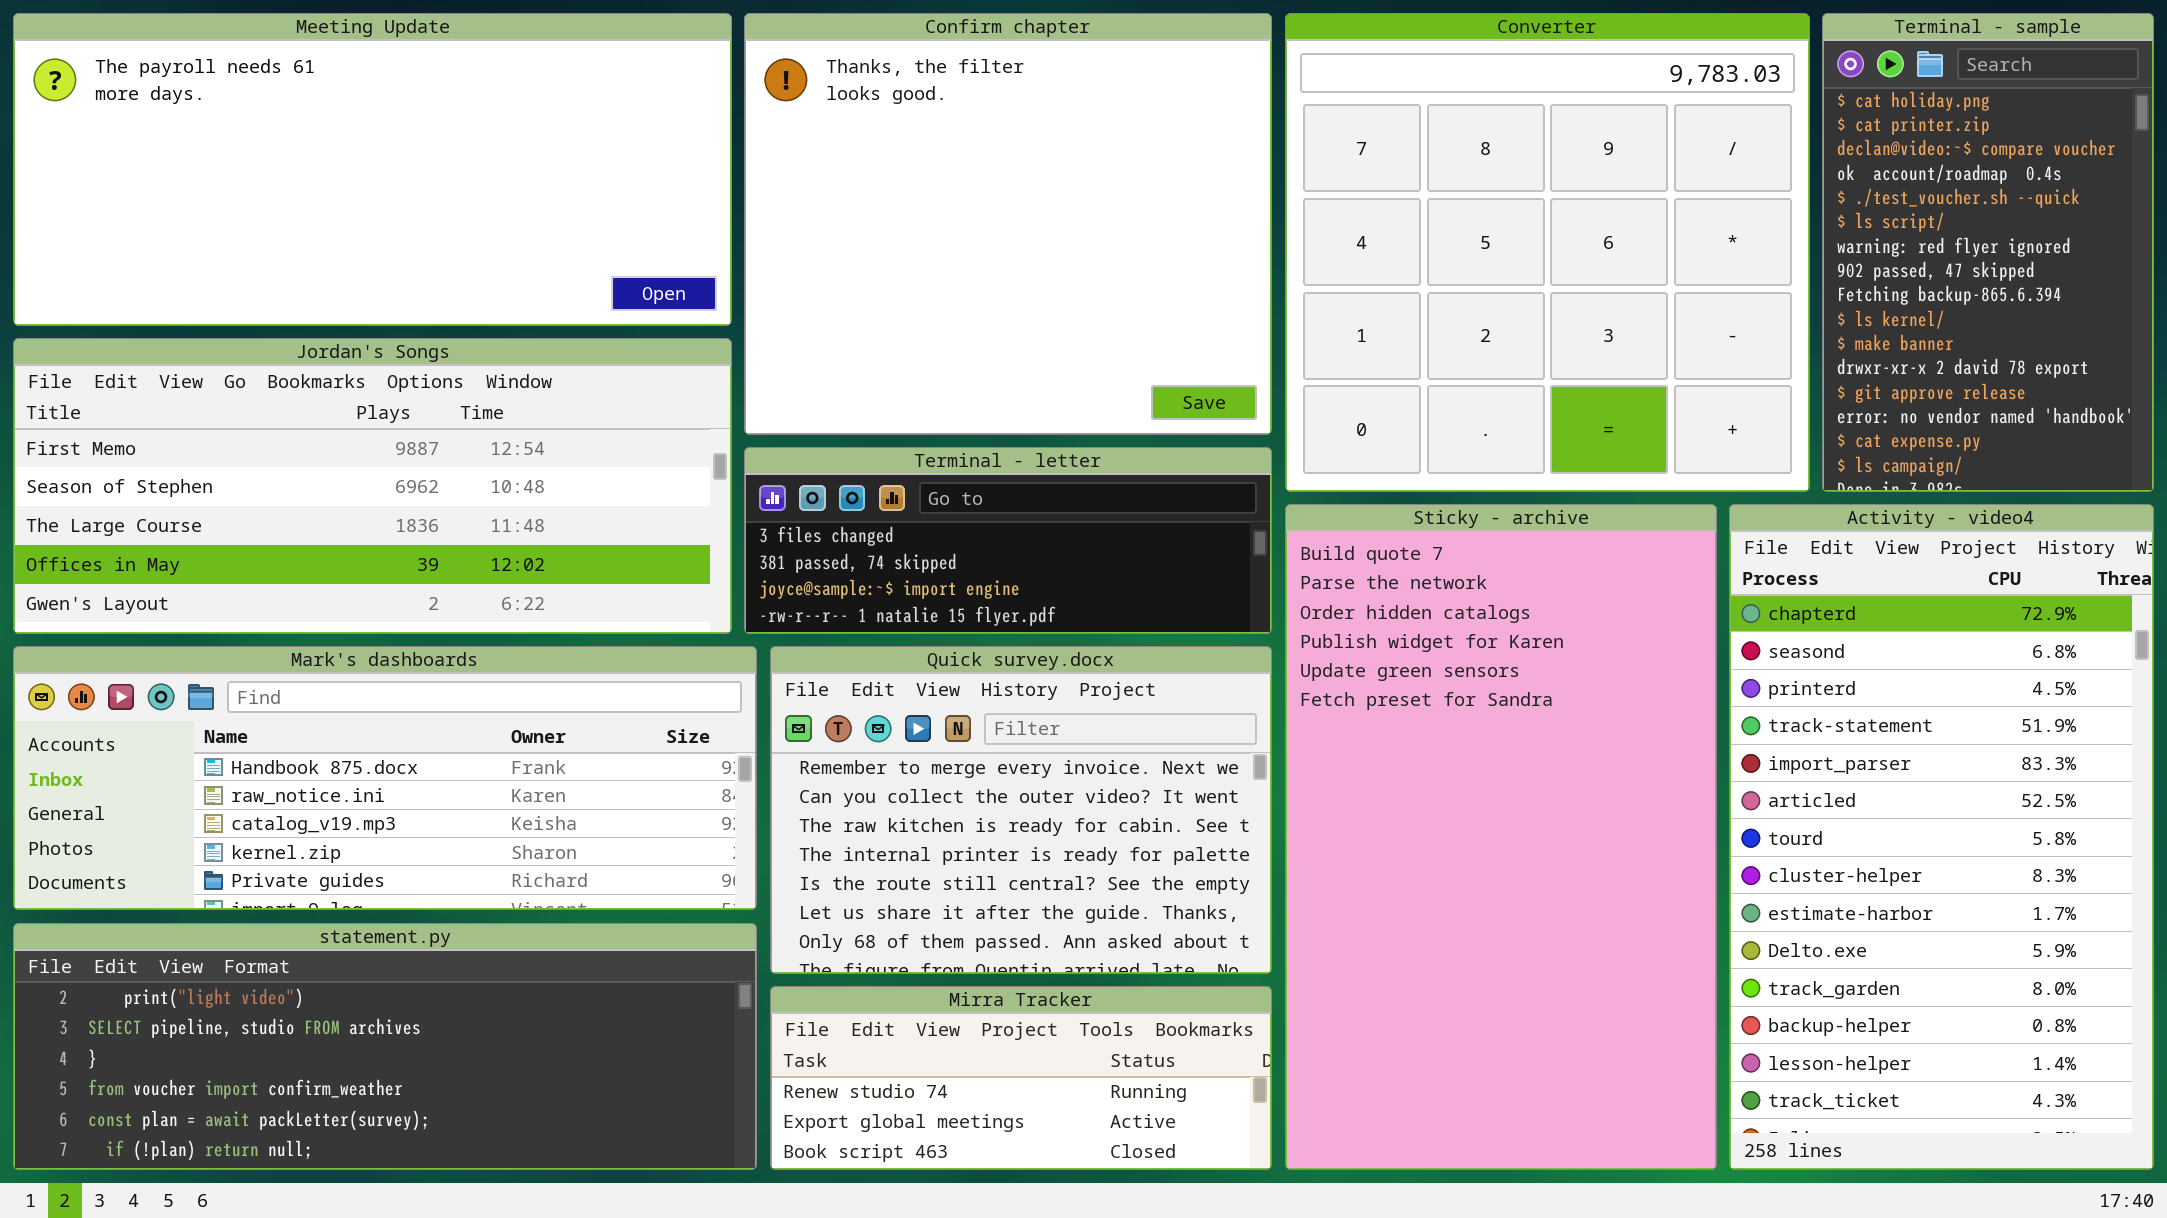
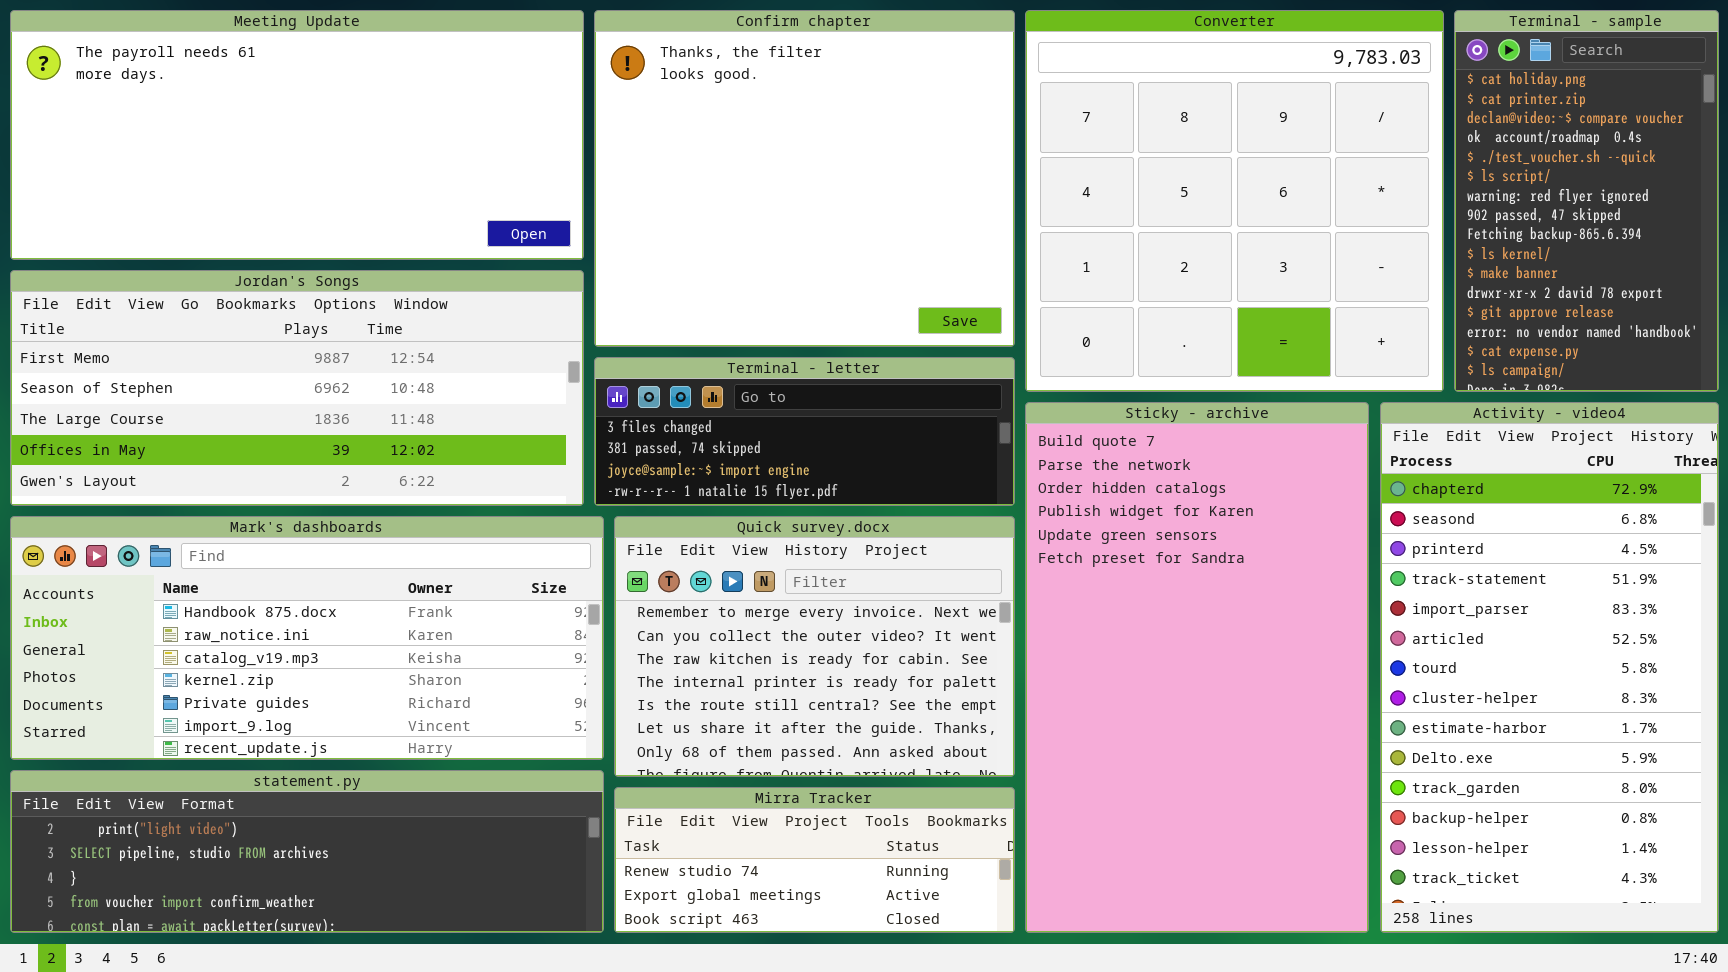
Mark's dashboards: [13,646,757,910] -> [10,516,604,760], resized
statement.py: [13,923,757,1170] -> [10,770,604,933], resized

